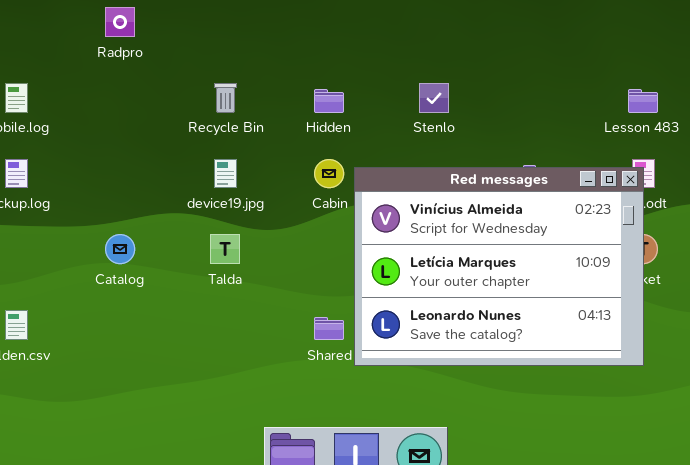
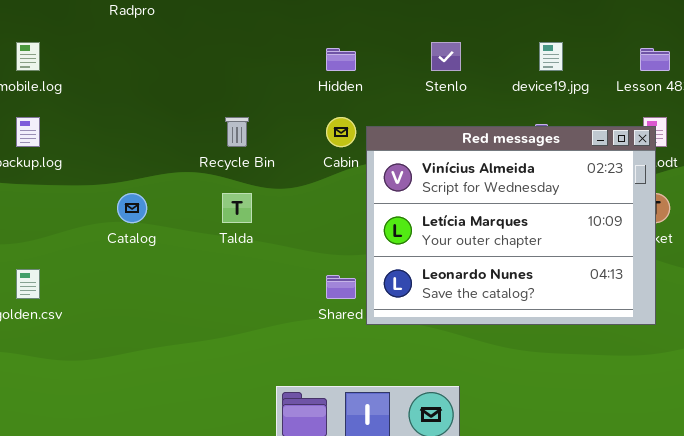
Recycle Bin: [214,83,237,113] -> [225,117,249,147], moved
device19.jpg: [214,159,237,188] -> [539,42,563,71], moved

